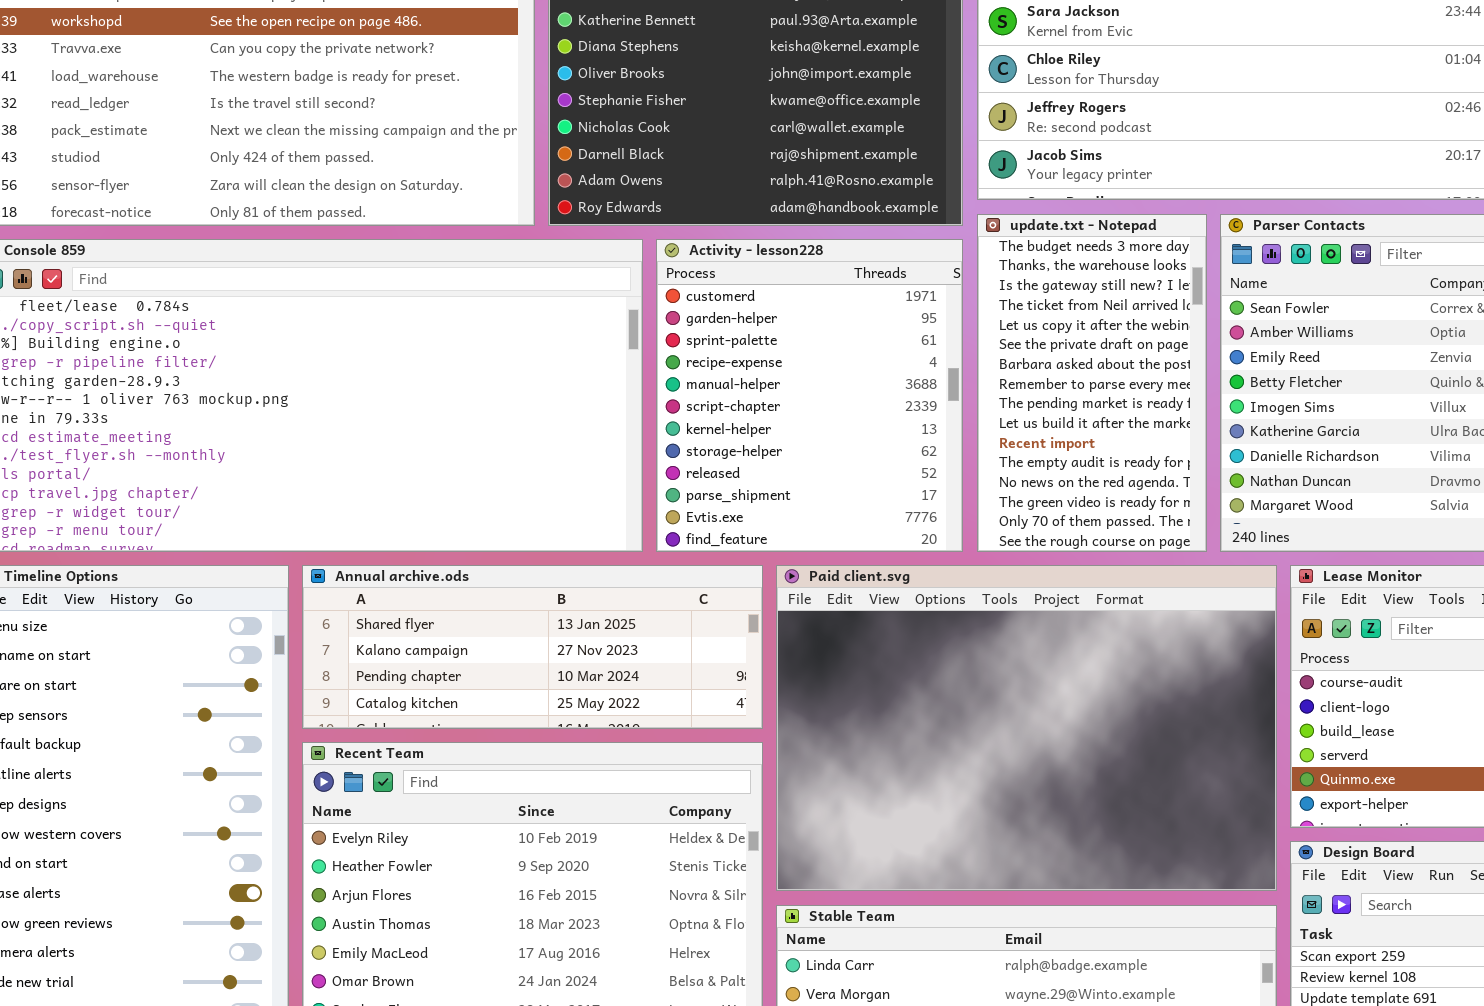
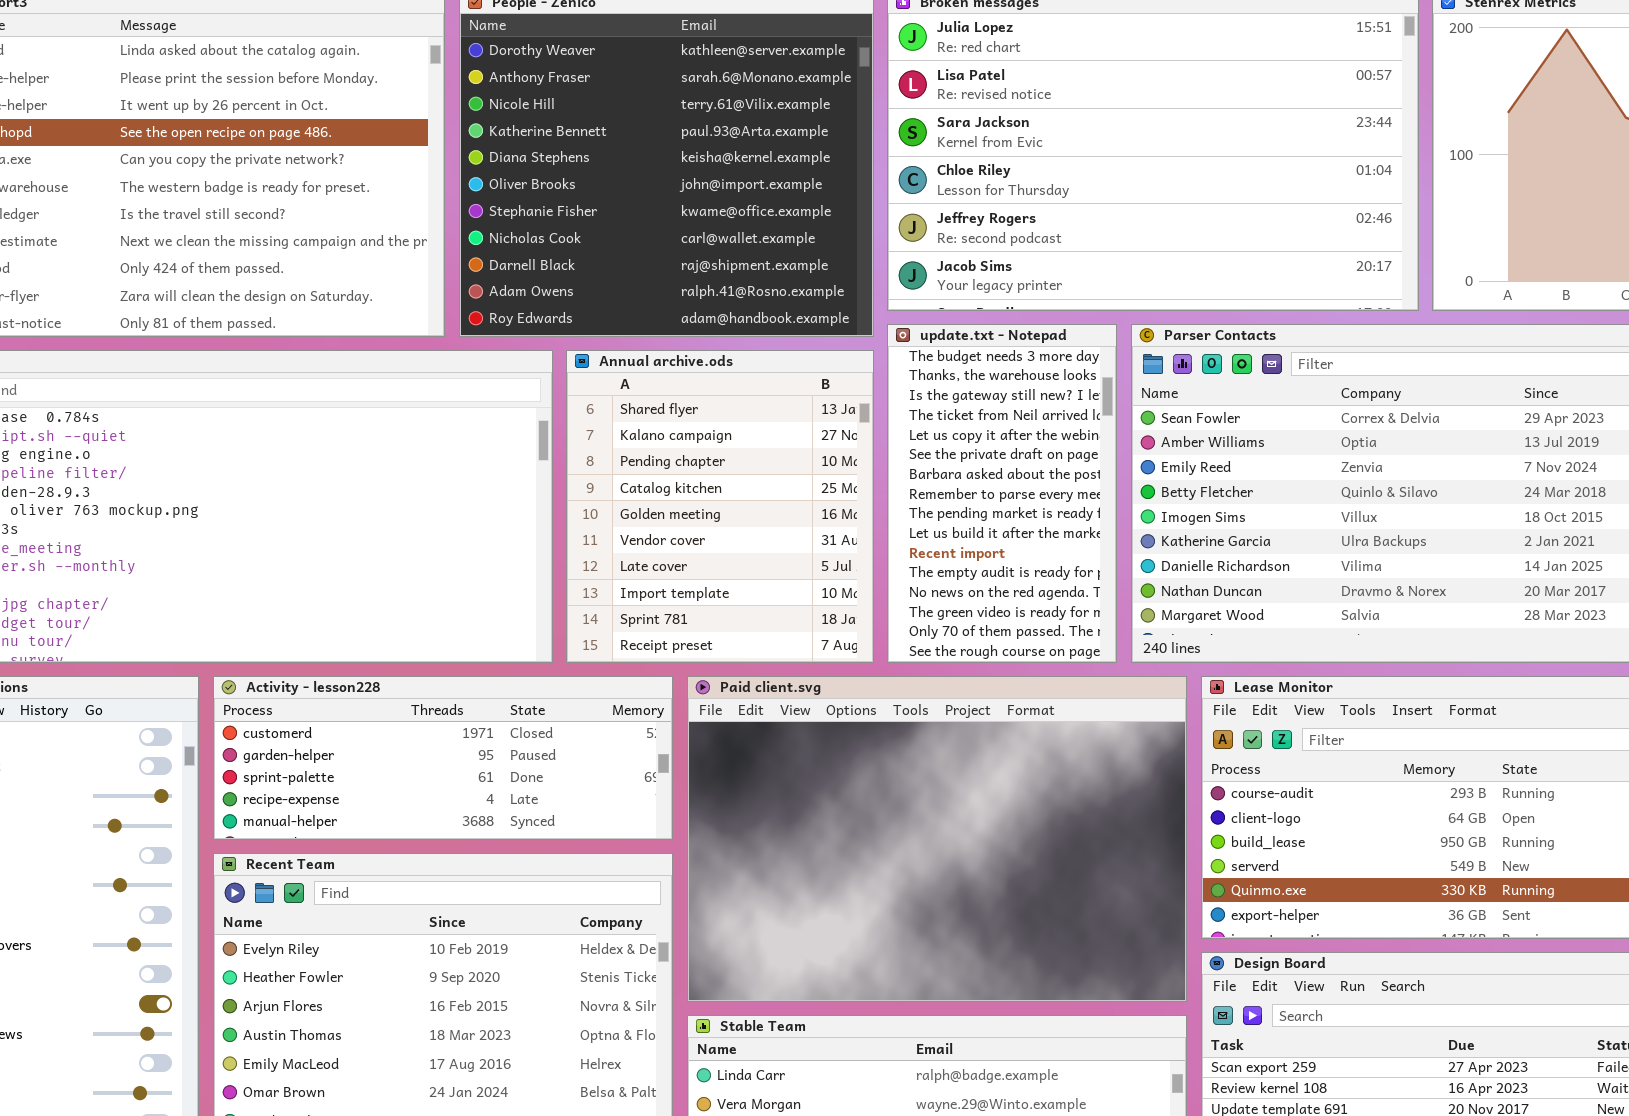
Activity - lesson228: [656,239,963,552] -> [213,676,673,840], moved, resized
Annual archive.ods: [302,565,763,729] -> [566,350,874,663], moved, resized

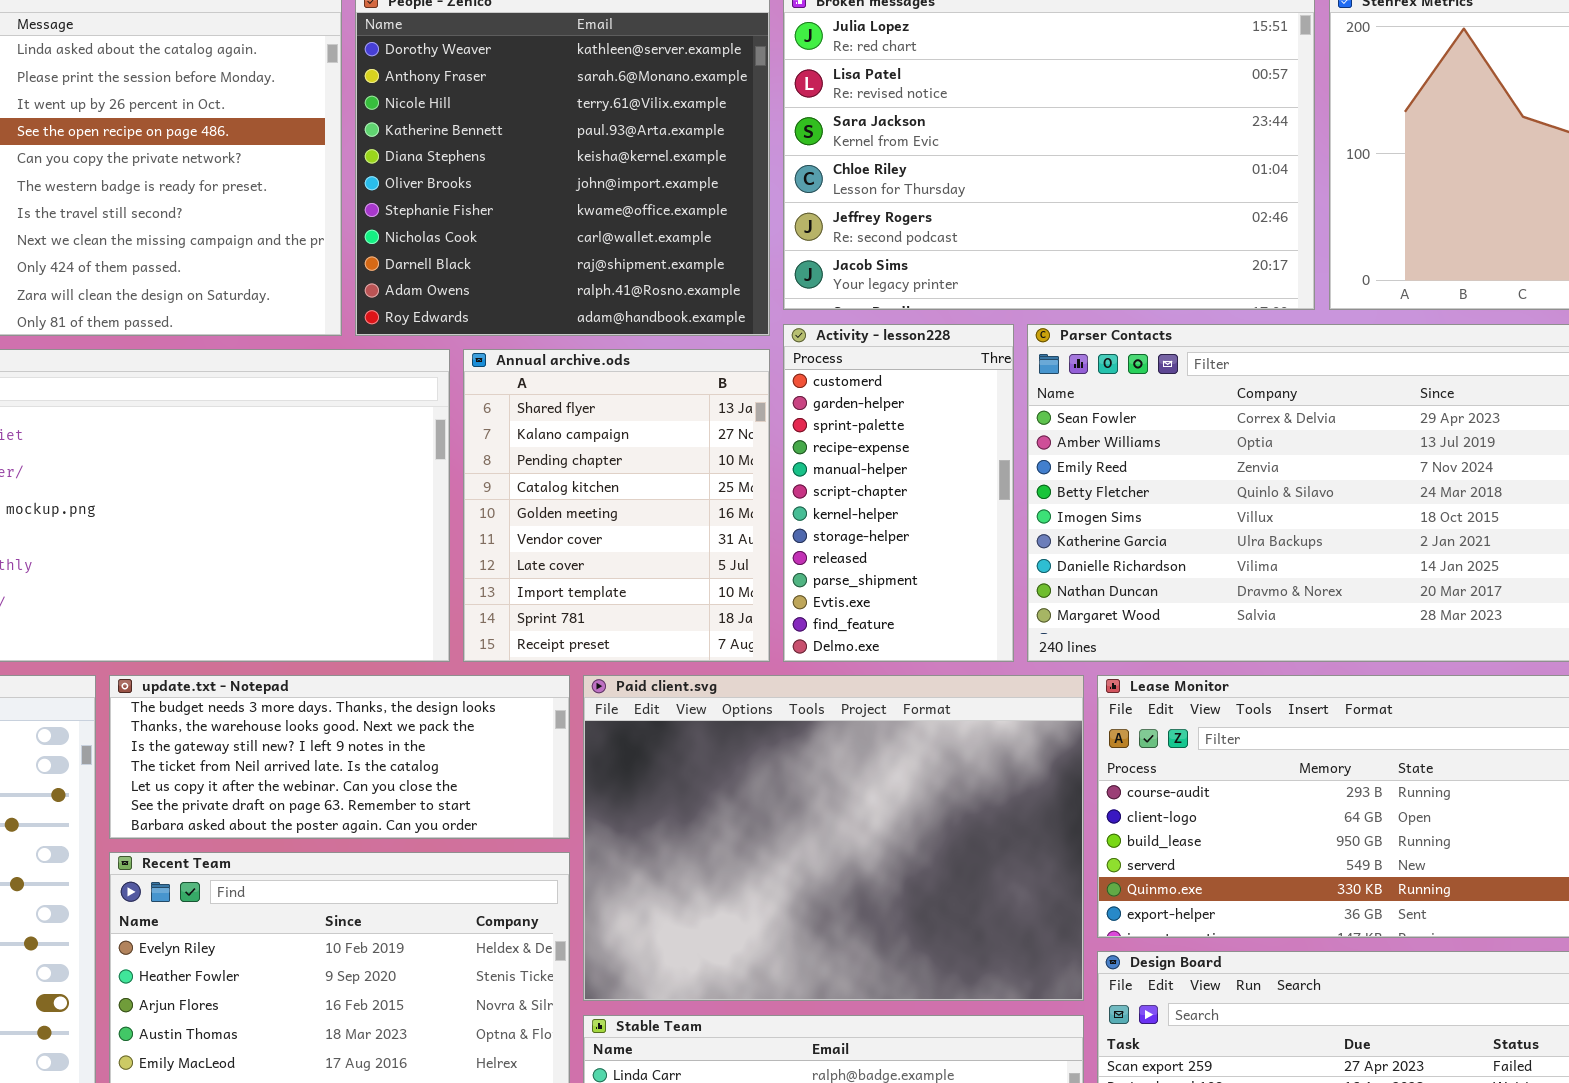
update.txt - Notepad: [887,324,1117,663] -> [109,675,570,839], moved, resized
Activity - lesson228: [213,676,673,840] -> [783,324,1014,662], moved, resized

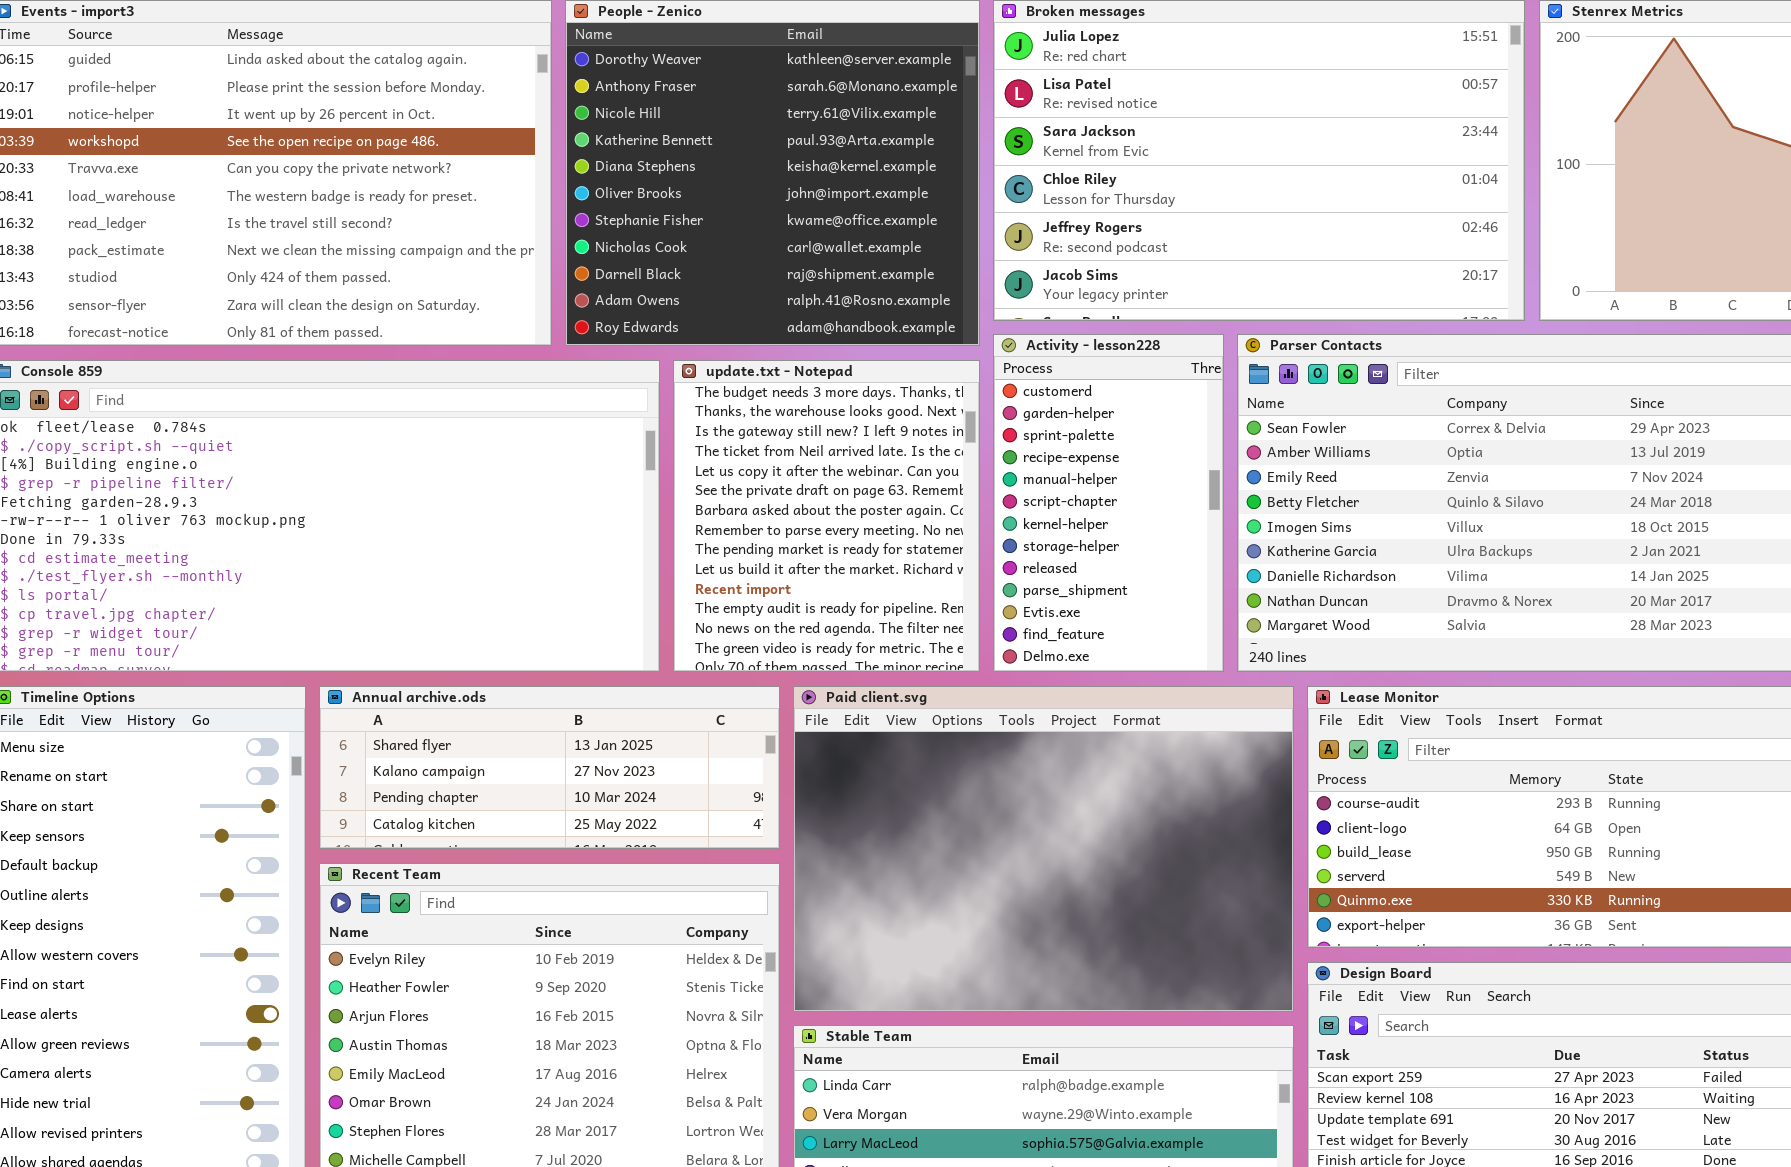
Annual archive.ods: [463,349,770,662] -> [319,686,780,849], moved, resized
update.txt - Notepad: [109,675,570,839] -> [673,360,980,672], moved, resized

